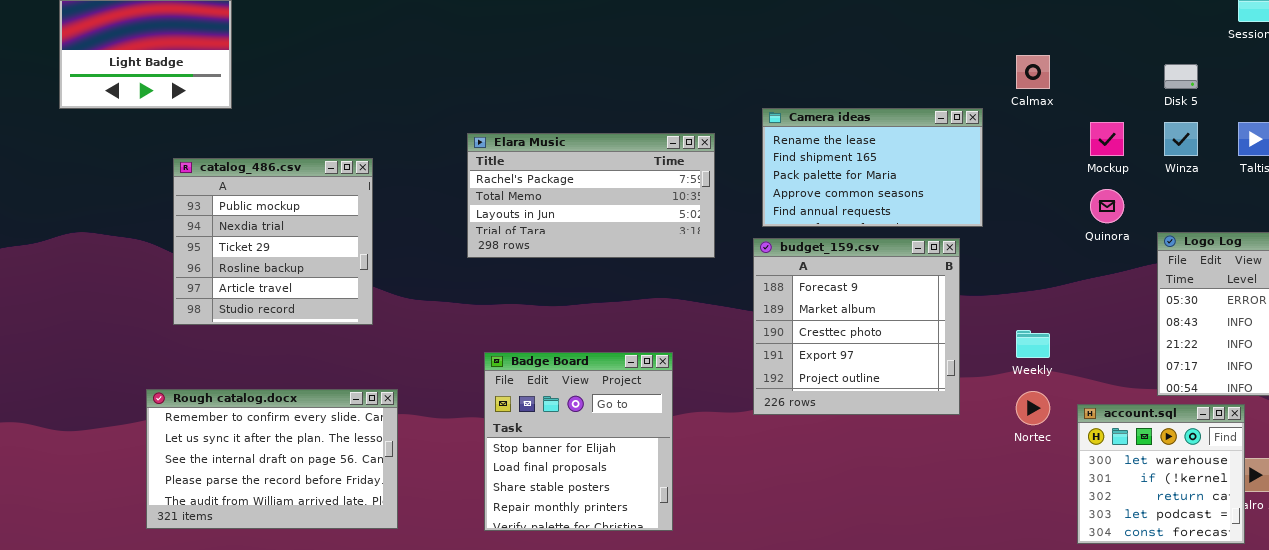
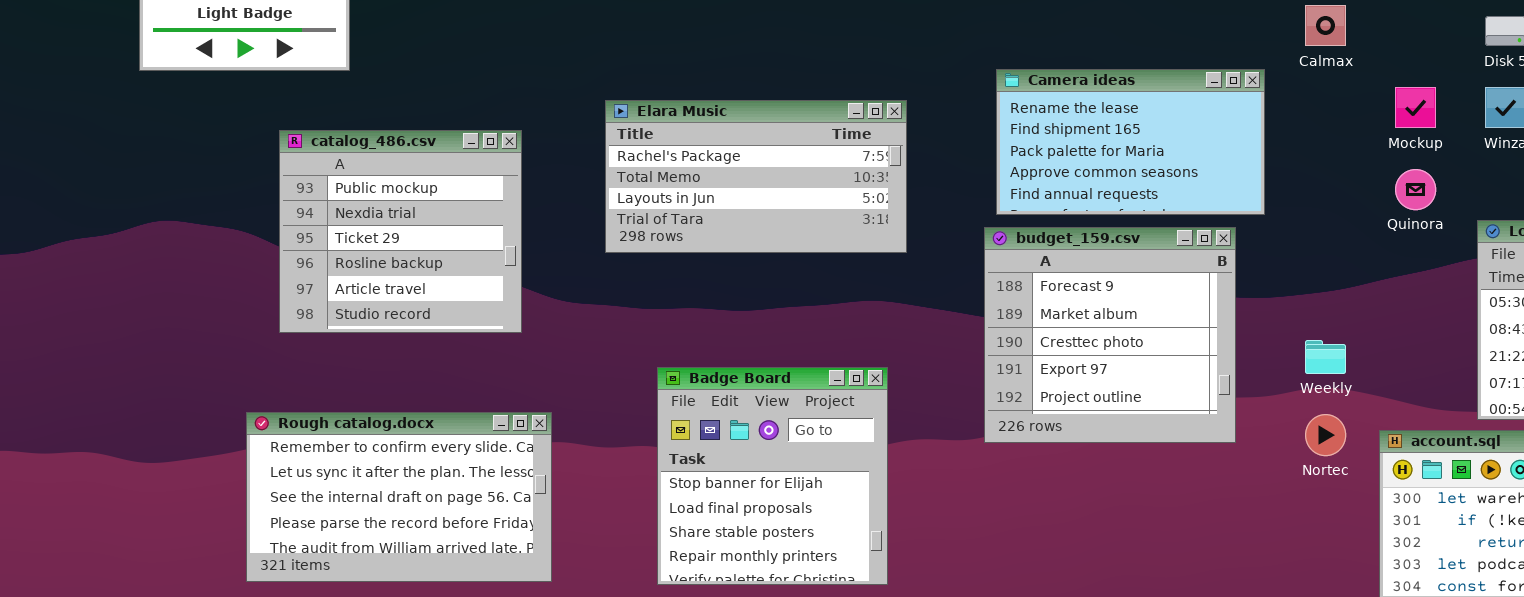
Elara Music: [467,133,715,258] -> [605,100,907,253], moved

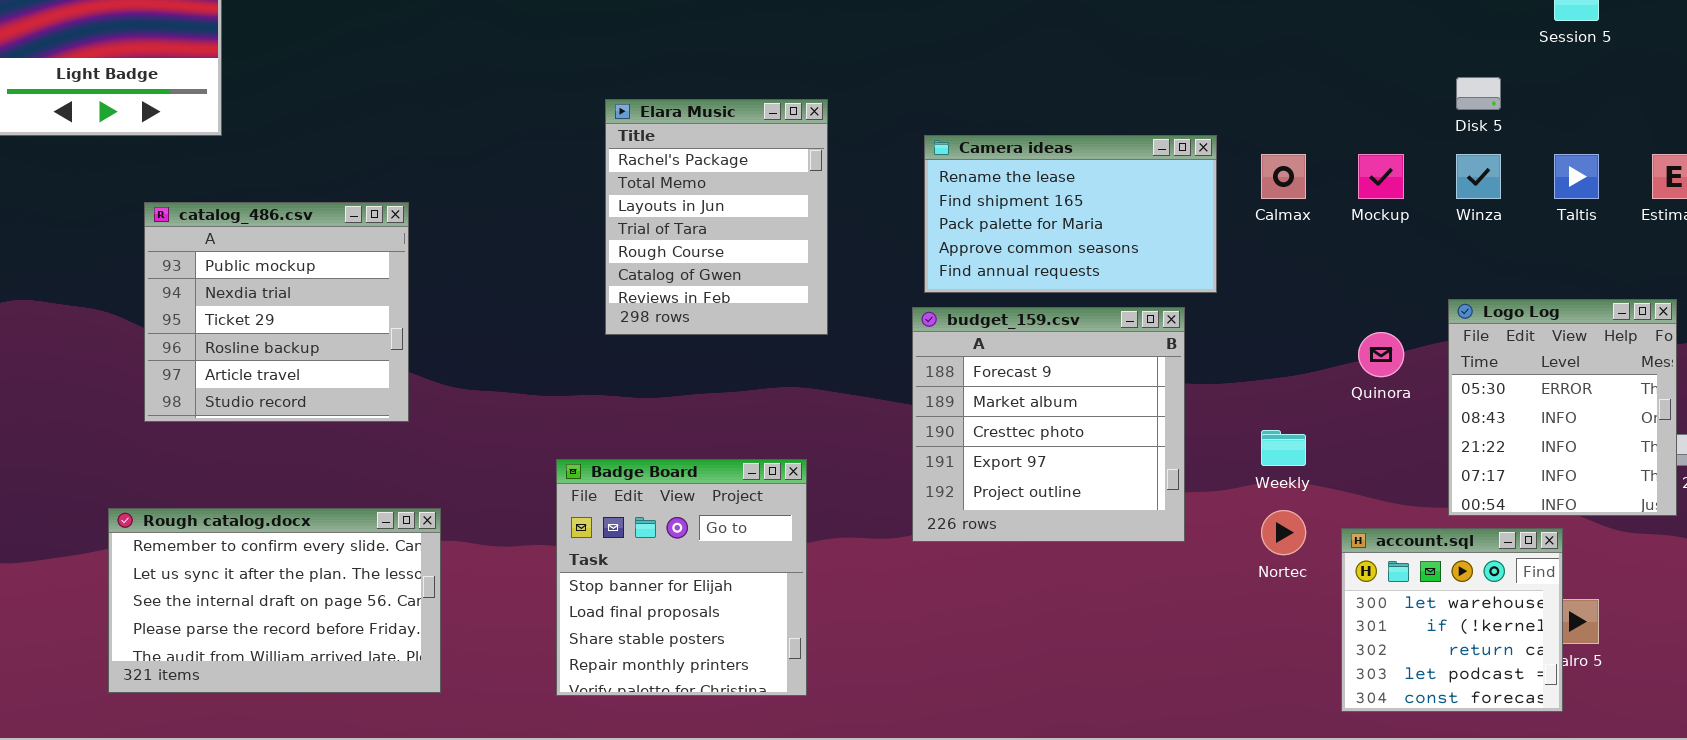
Calmax: [1305,5,1346,46] -> [1261,154,1306,199], moved
Elara Music: [605,100,907,253] -> [605,99,828,335], resized
Quinora: [1395,169,1436,210] -> [1358,332,1404,377], moved

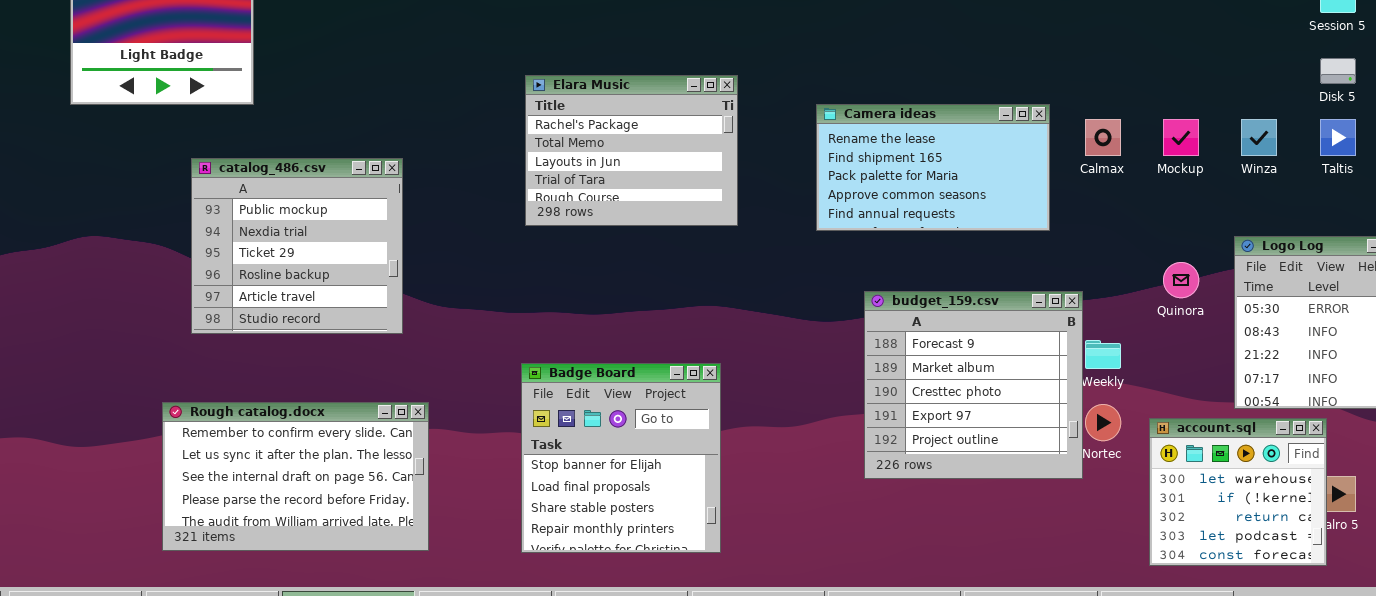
Disk 5: [1456,77,1501,110] -> [1320,58,1356,84], moved
Elara Music: [605,99,828,335] -> [525,75,738,226], resized
budget_159.csv: [912,307,1185,542] -> [864,291,1083,479], moved

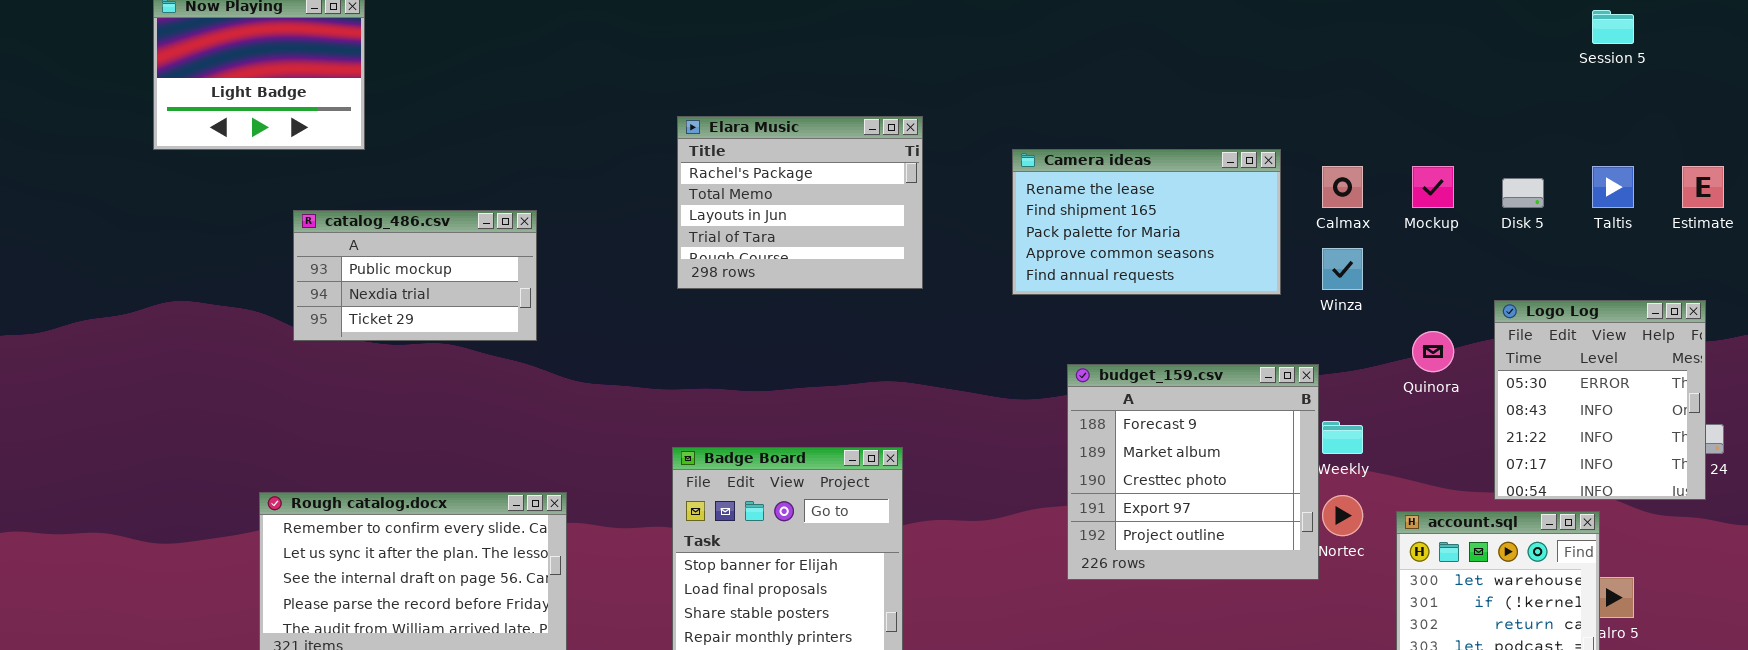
Disk 5: [1320,58,1356,84] -> [1502,178,1544,208], moved
Winza: [1241,119,1277,156] -> [1322,248,1363,290], moved
catalog_486.csv: [191,158,403,334] -> [293,210,537,341], resized

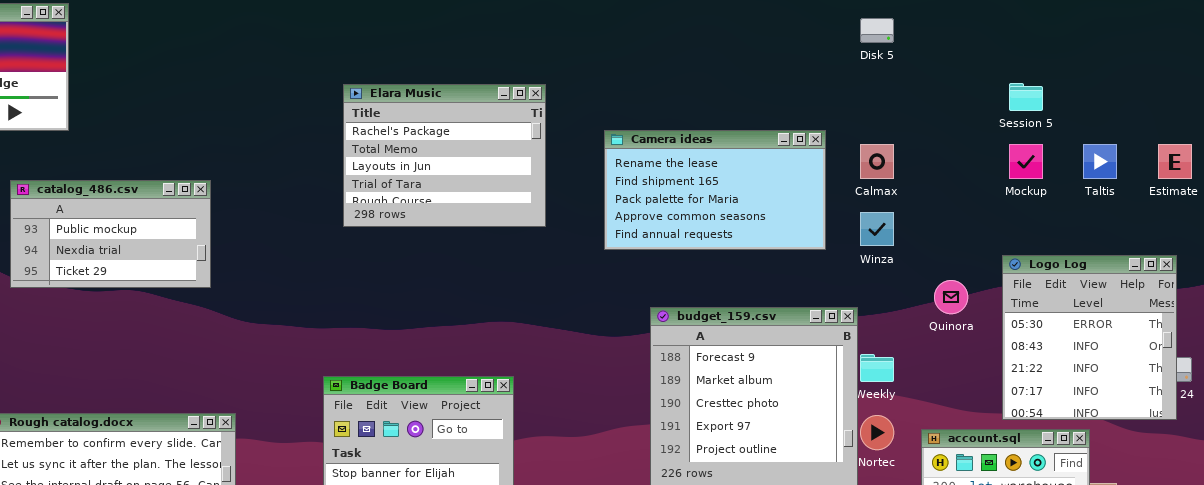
Session 5: [1592,10,1634,44] -> [1009,83,1043,111], moved
Elara Music: [677,116,923,289] -> [343,84,546,227], moved
Mockup: [1412,166,1454,208] -> [1009,144,1043,179], moved
Disk 5: [1502,178,1544,208] -> [860,18,894,43], moved

